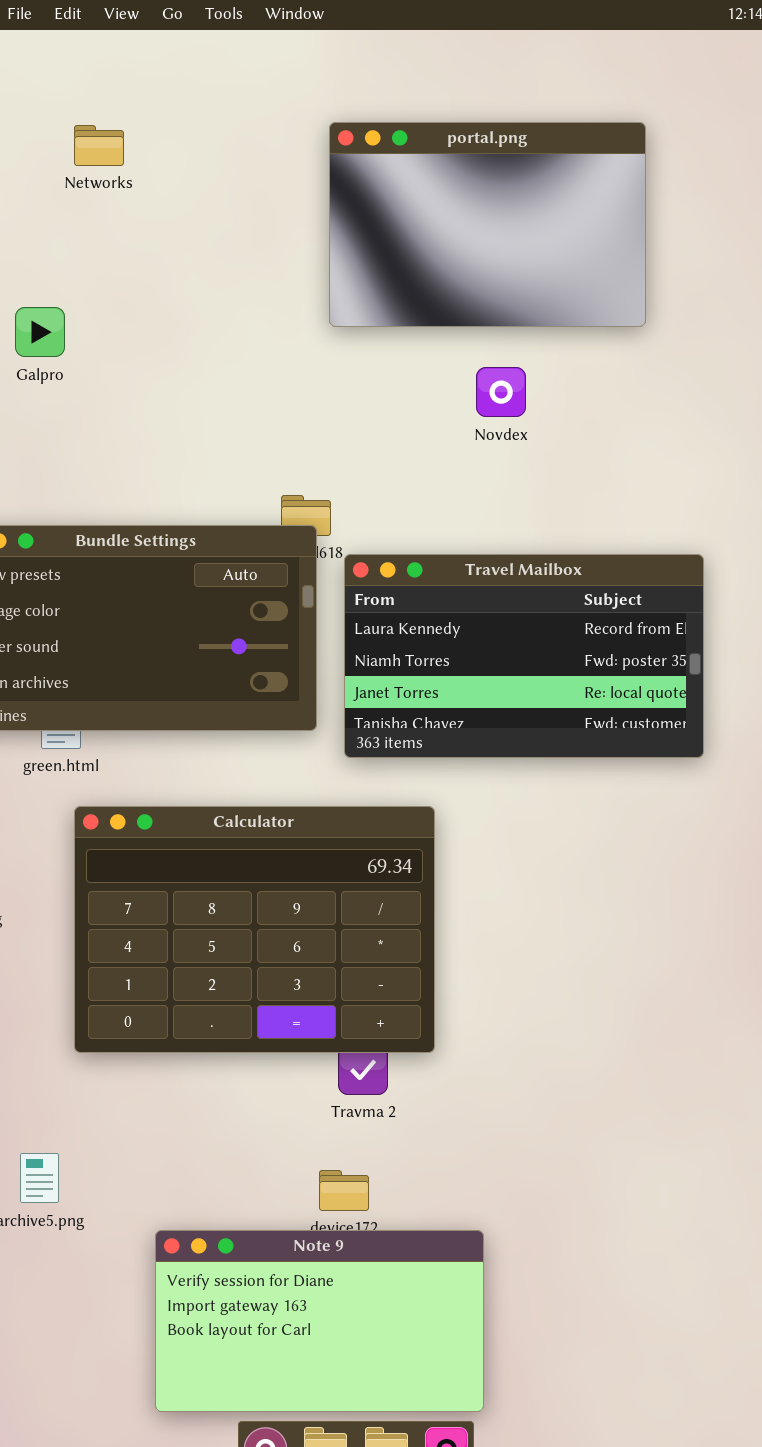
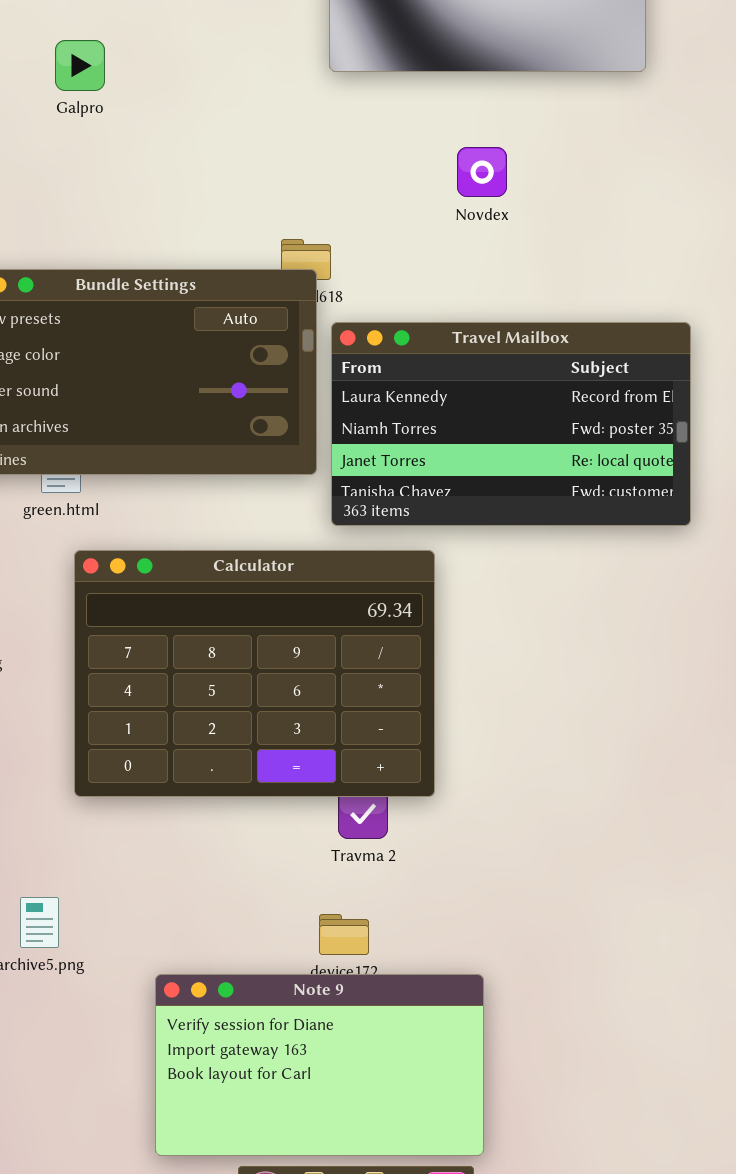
Galpro: [15,307,65,357] -> [55,40,105,91], moved
Novdex: [476,367,526,417] -> [457,147,507,197], moved
Travel Mailbox: [344,554,704,758] -> [331,322,691,526], moved

